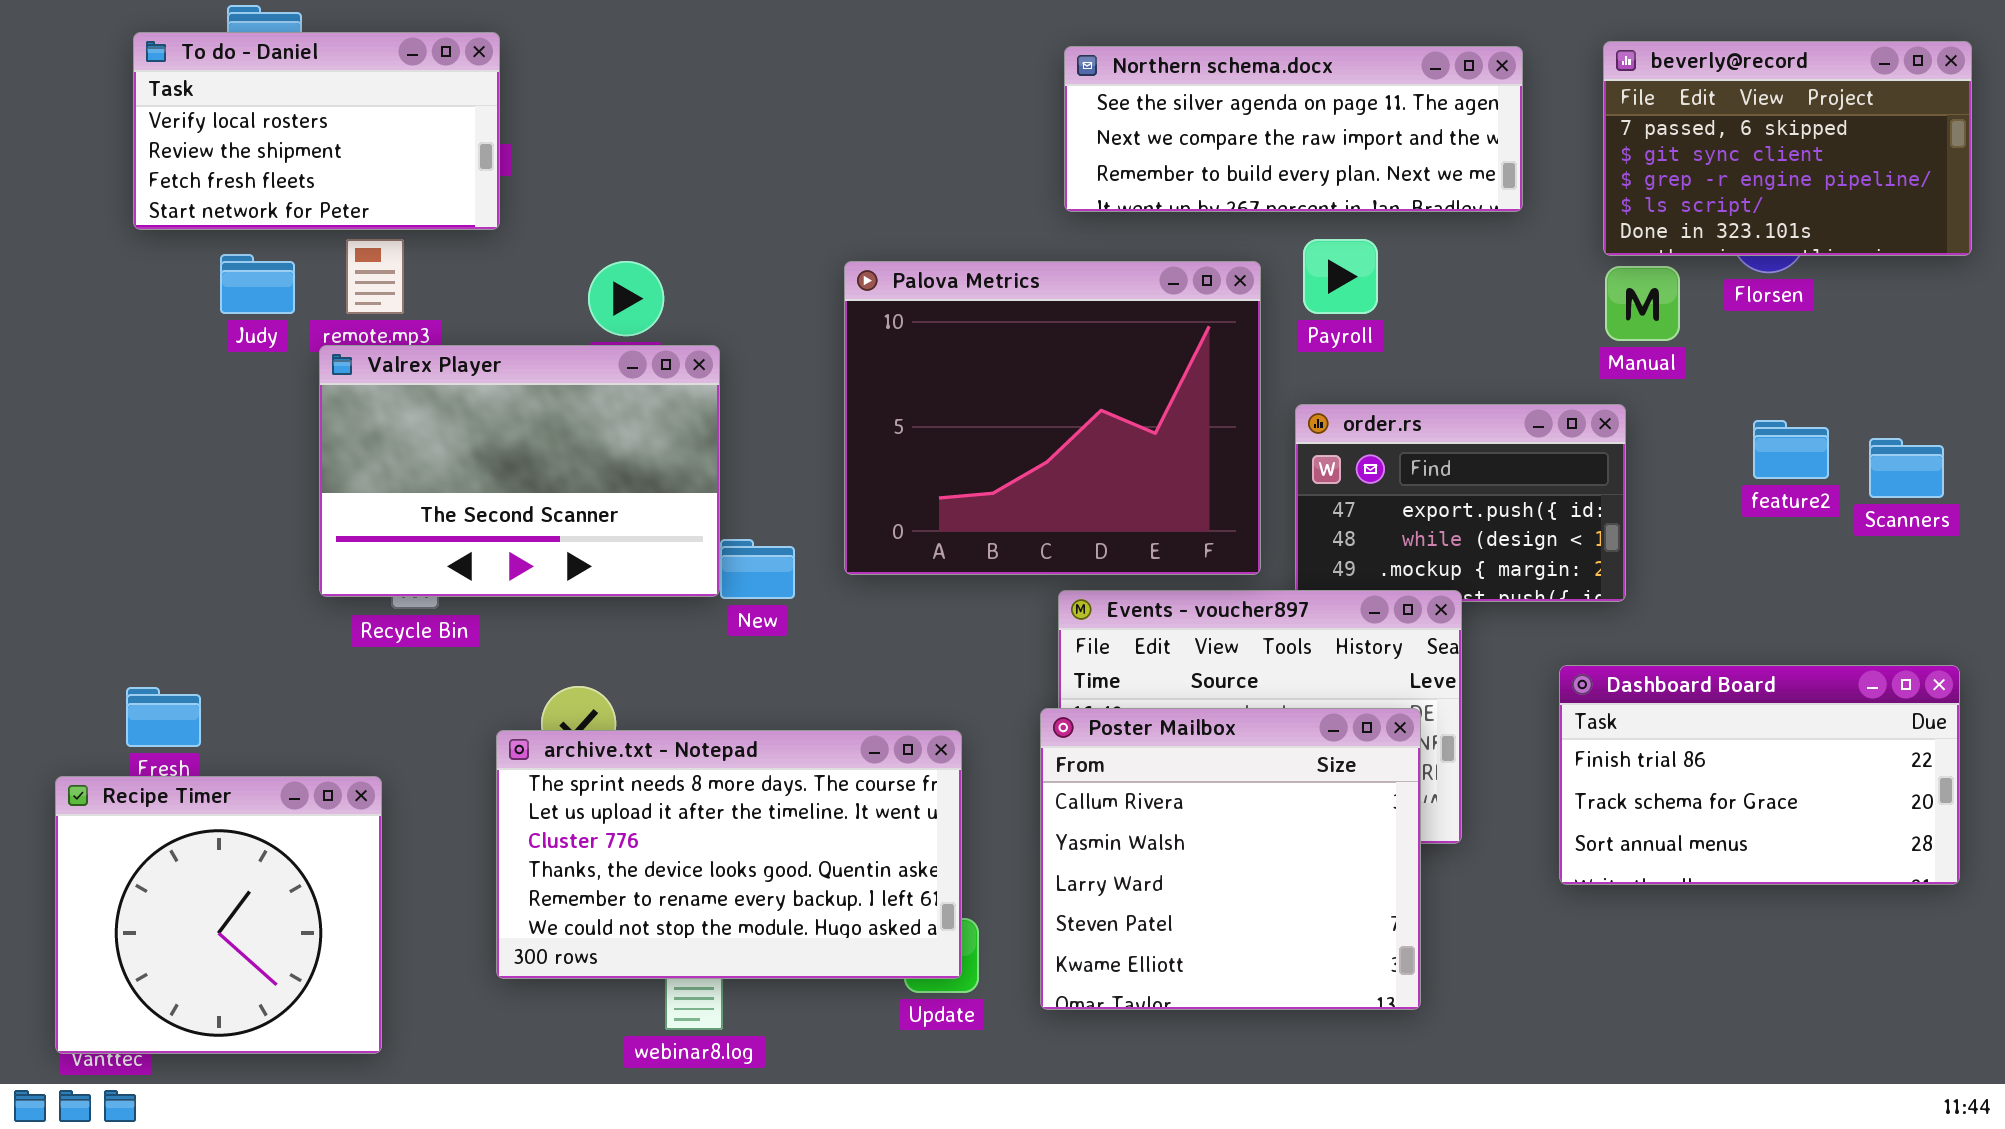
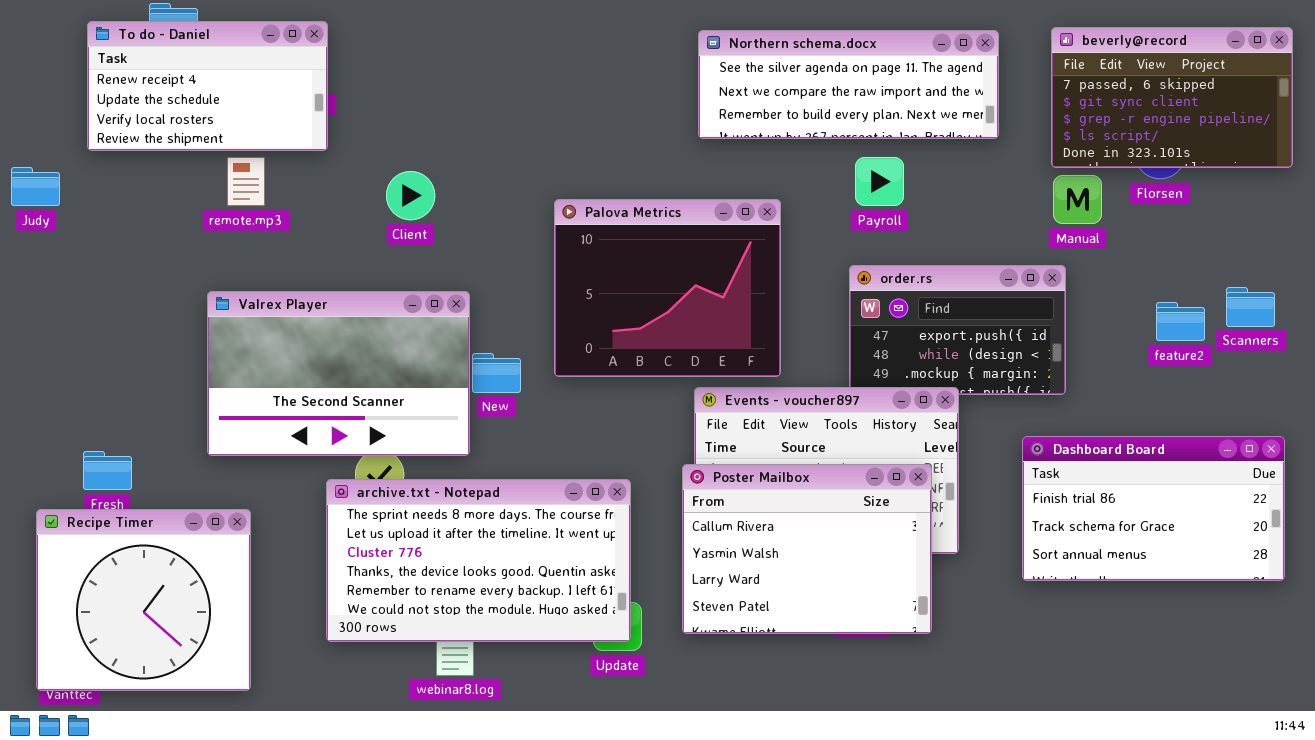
To do - Daniel: [133,32,500,230] -> [87,21,328,151], scrolled up 2 rows
Judy: [220,254,295,314] -> [11,167,60,206], moved
Palova Metrics: [844,261,1261,575] -> [554,199,781,377], resized
Valrex Player: [319,345,720,597] -> [207,291,470,456], moved
feature2: [1753,420,1829,479] -> [1156,302,1205,341], moved
Poster Mailbox: [1040,708,1421,1010] -> [682,464,932,634], resized

